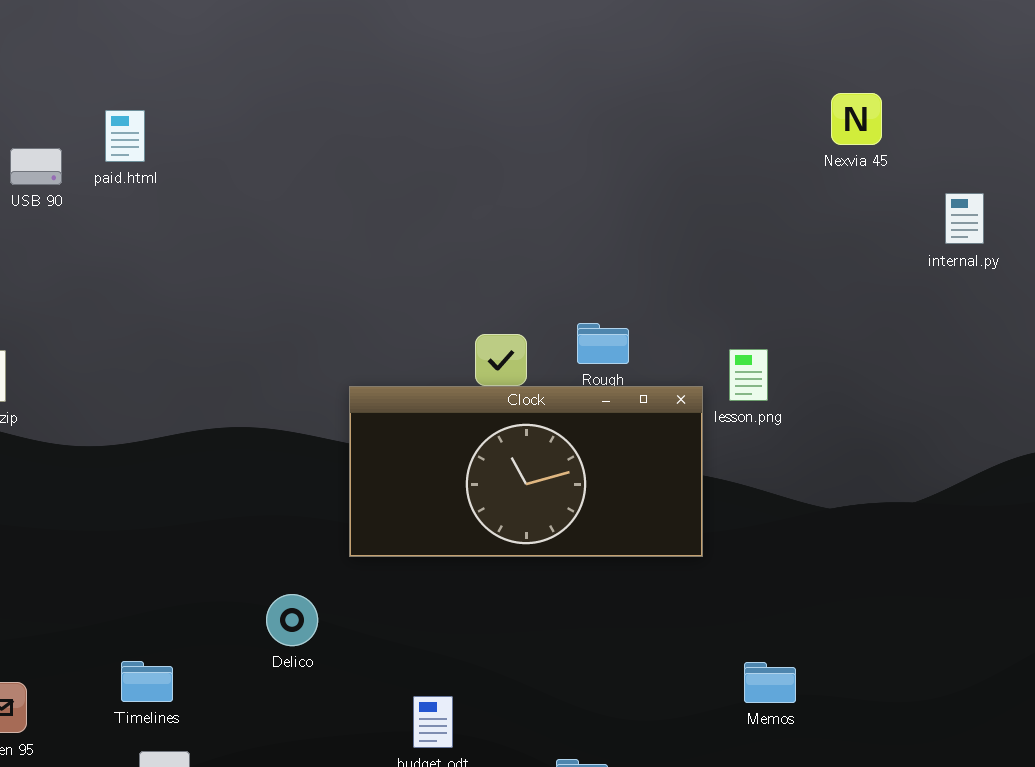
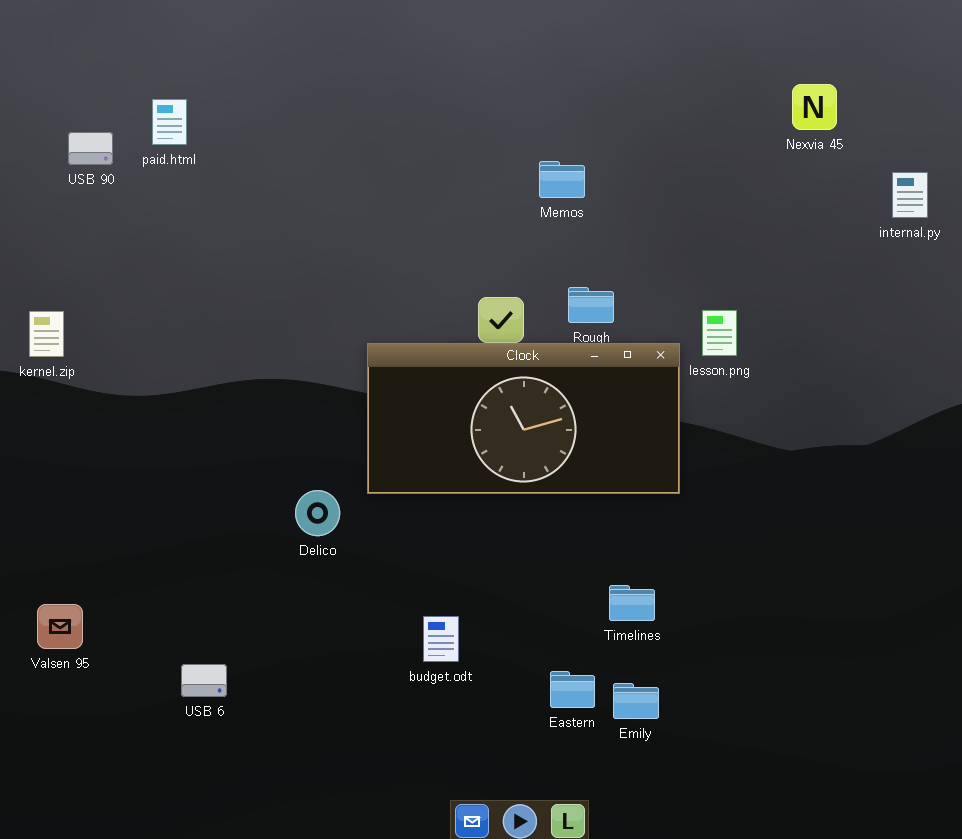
Delico: [266,594,318,646] -> [295,490,340,536], moved
Timelines: [121,661,173,702] -> [609,585,655,621], moved
Memos: [744,662,796,703] -> [539,161,585,198], moved

